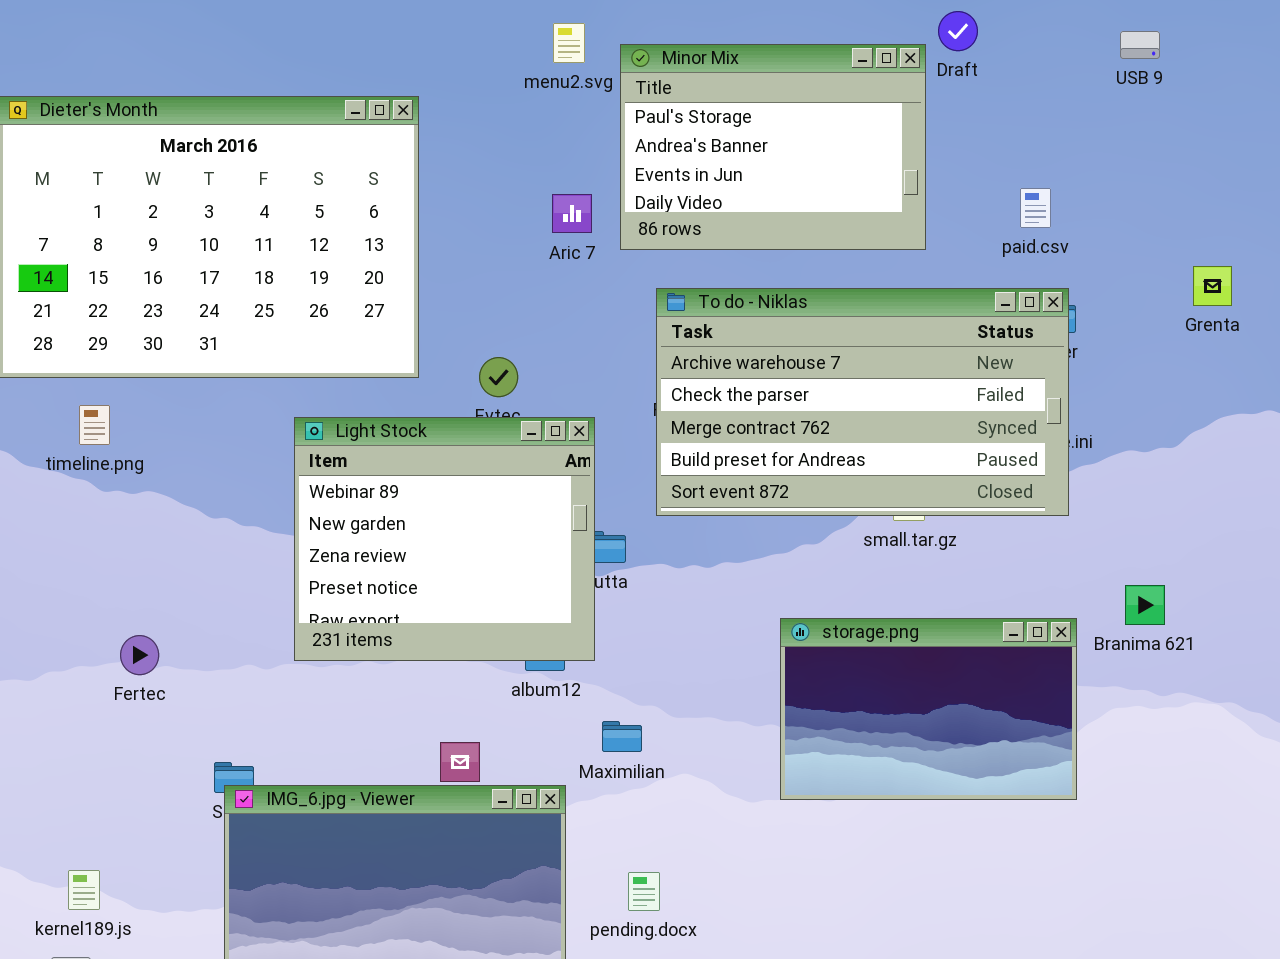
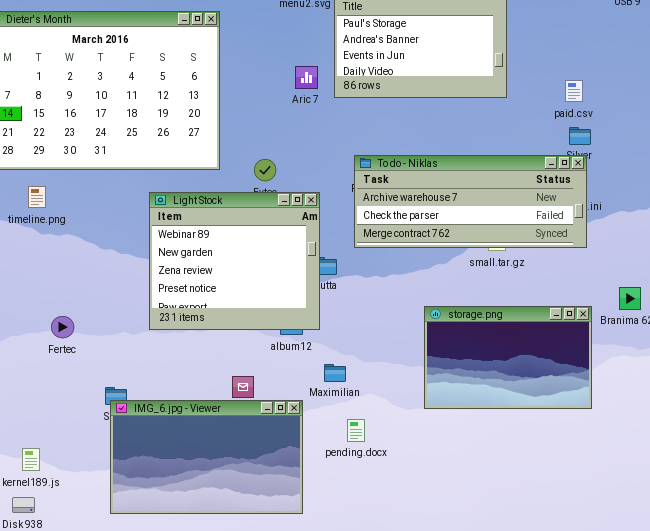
paid.csv: [1020,188,1051,228] -> [565,80,583,102], moved
To do - Niklas: [656,288,1069,516] -> [354,155,587,248], resized
pending.docx: [628,872,660,911] -> [347,419,365,442], moved

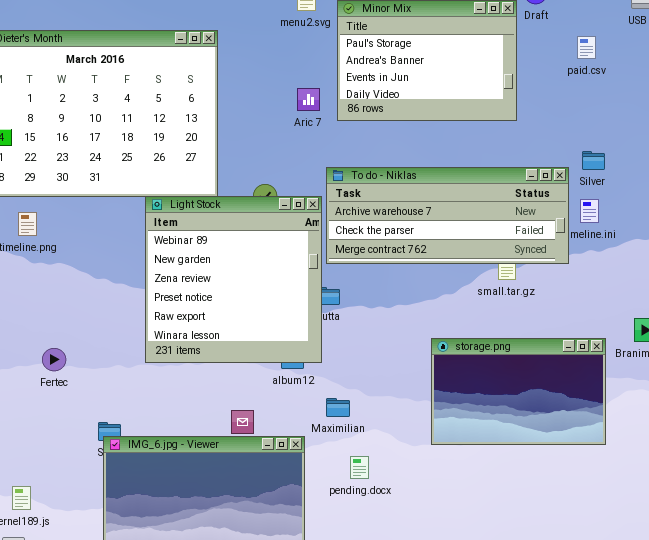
paid.csv: [565,80,583,102] -> [577,36,596,59], moved
To do - Niklas: [354,155,587,248] -> [326,167,569,264], moved
Light Stock: [149,192,320,330] -> [145,196,322,363], resized

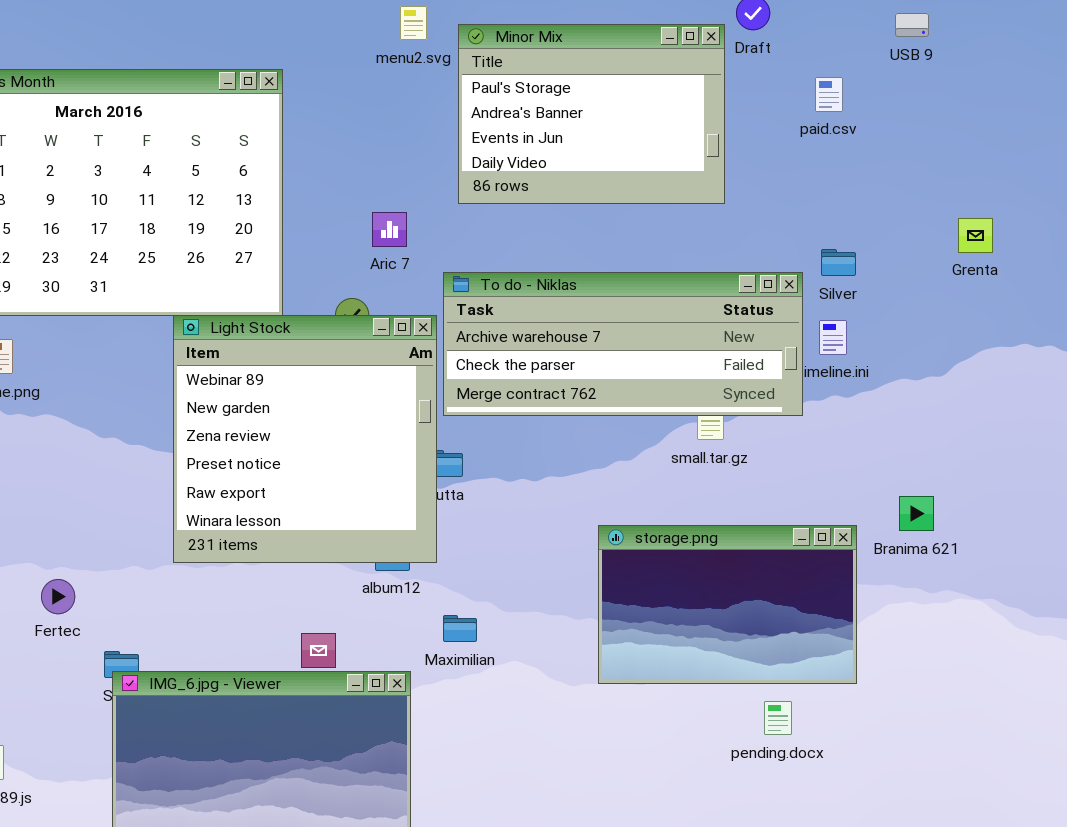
Aric 7: [297,88,320,111] -> [372,212,407,247], moved
Fertec: [42,348,66,371] -> [41,579,75,614], moved
pending.docx: [350,456,369,479] -> [764,701,792,735], moved

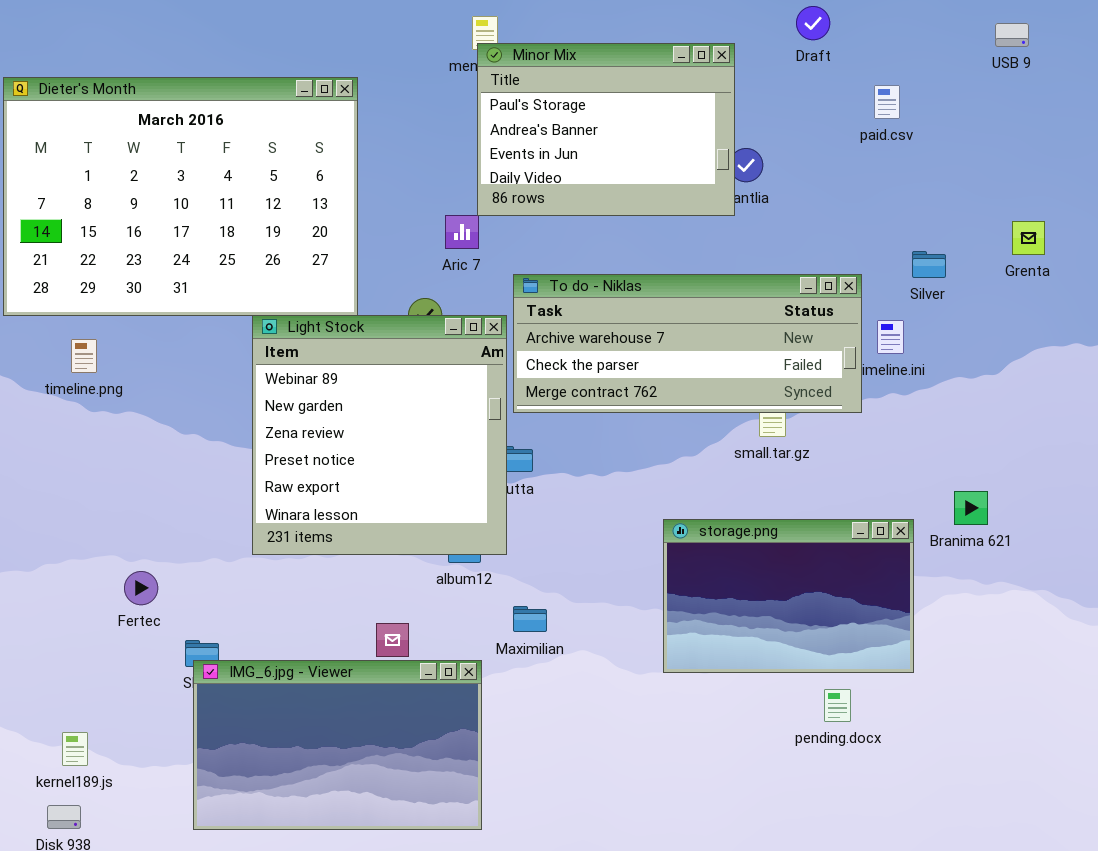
USB 9: [895,13,929,37] -> [995,23,1029,47], moved
Minor Mix: [458,24,725,204] -> [477,43,735,216], moved
Silver: [821,249,856,276] -> [912,251,946,278], moved

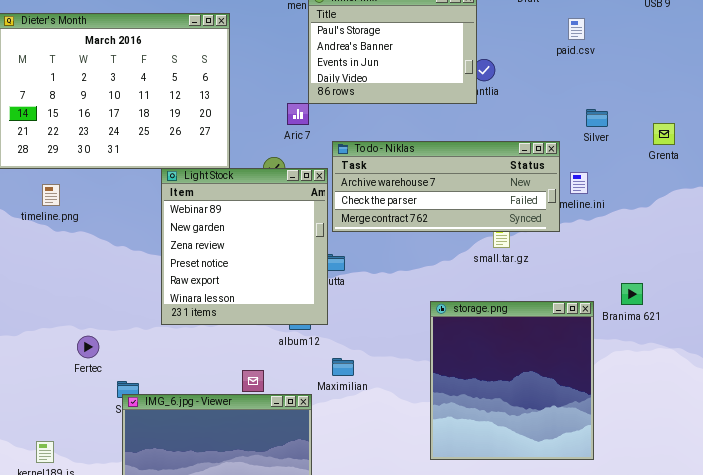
Grenta: [1012,221,1045,255] -> [653,123,675,145], moved
Silver: [912,251,946,278] -> [586,109,608,127], moved
storage.png: [663,519,914,673] -> [430,301,594,460], resized

